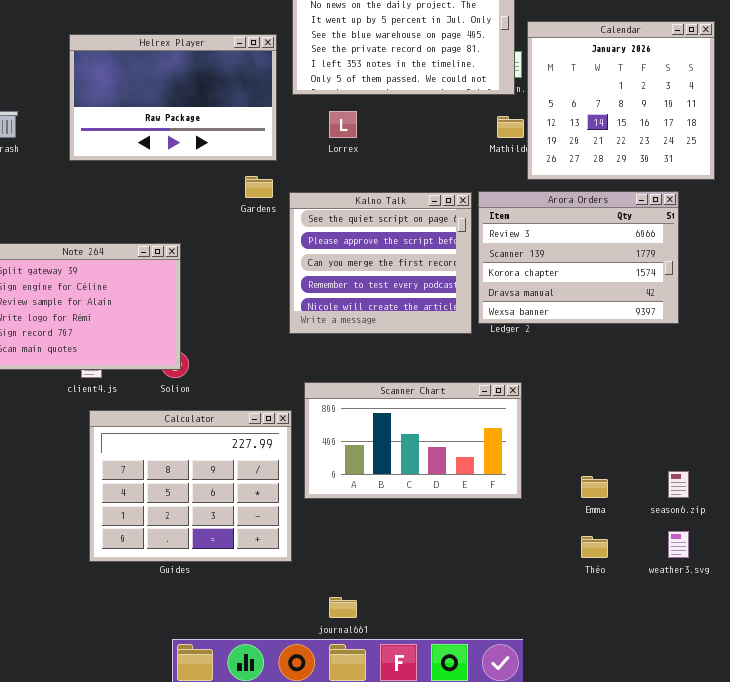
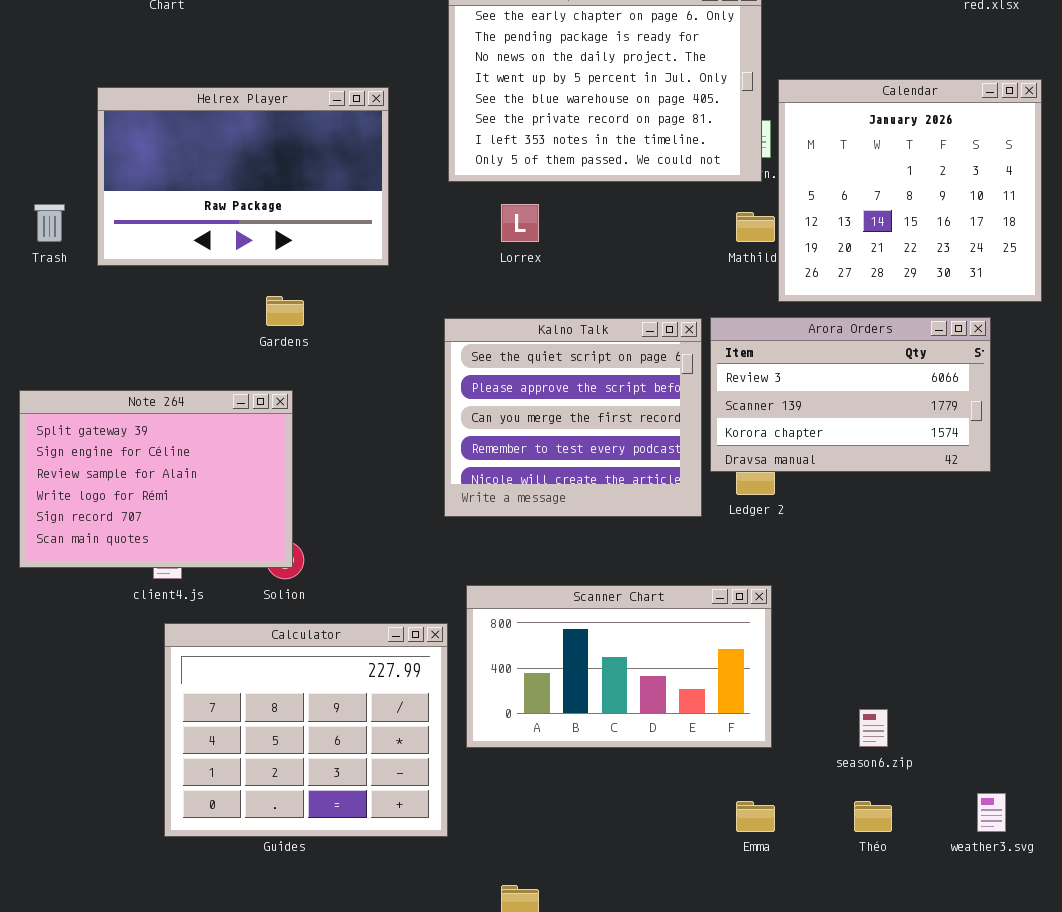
Helrex Player: [69,34,277,161] -> [97,87,389,266], moved
Gardens: [245,176,273,198] -> [266,296,304,326], moved
Arora Orders: [478,191,679,324] -> [710,317,991,472], resized
season6.zip: [668,471,689,498] -> [859,709,888,747], moved
Emma: [581,476,608,498] -> [736,801,775,832], moved

